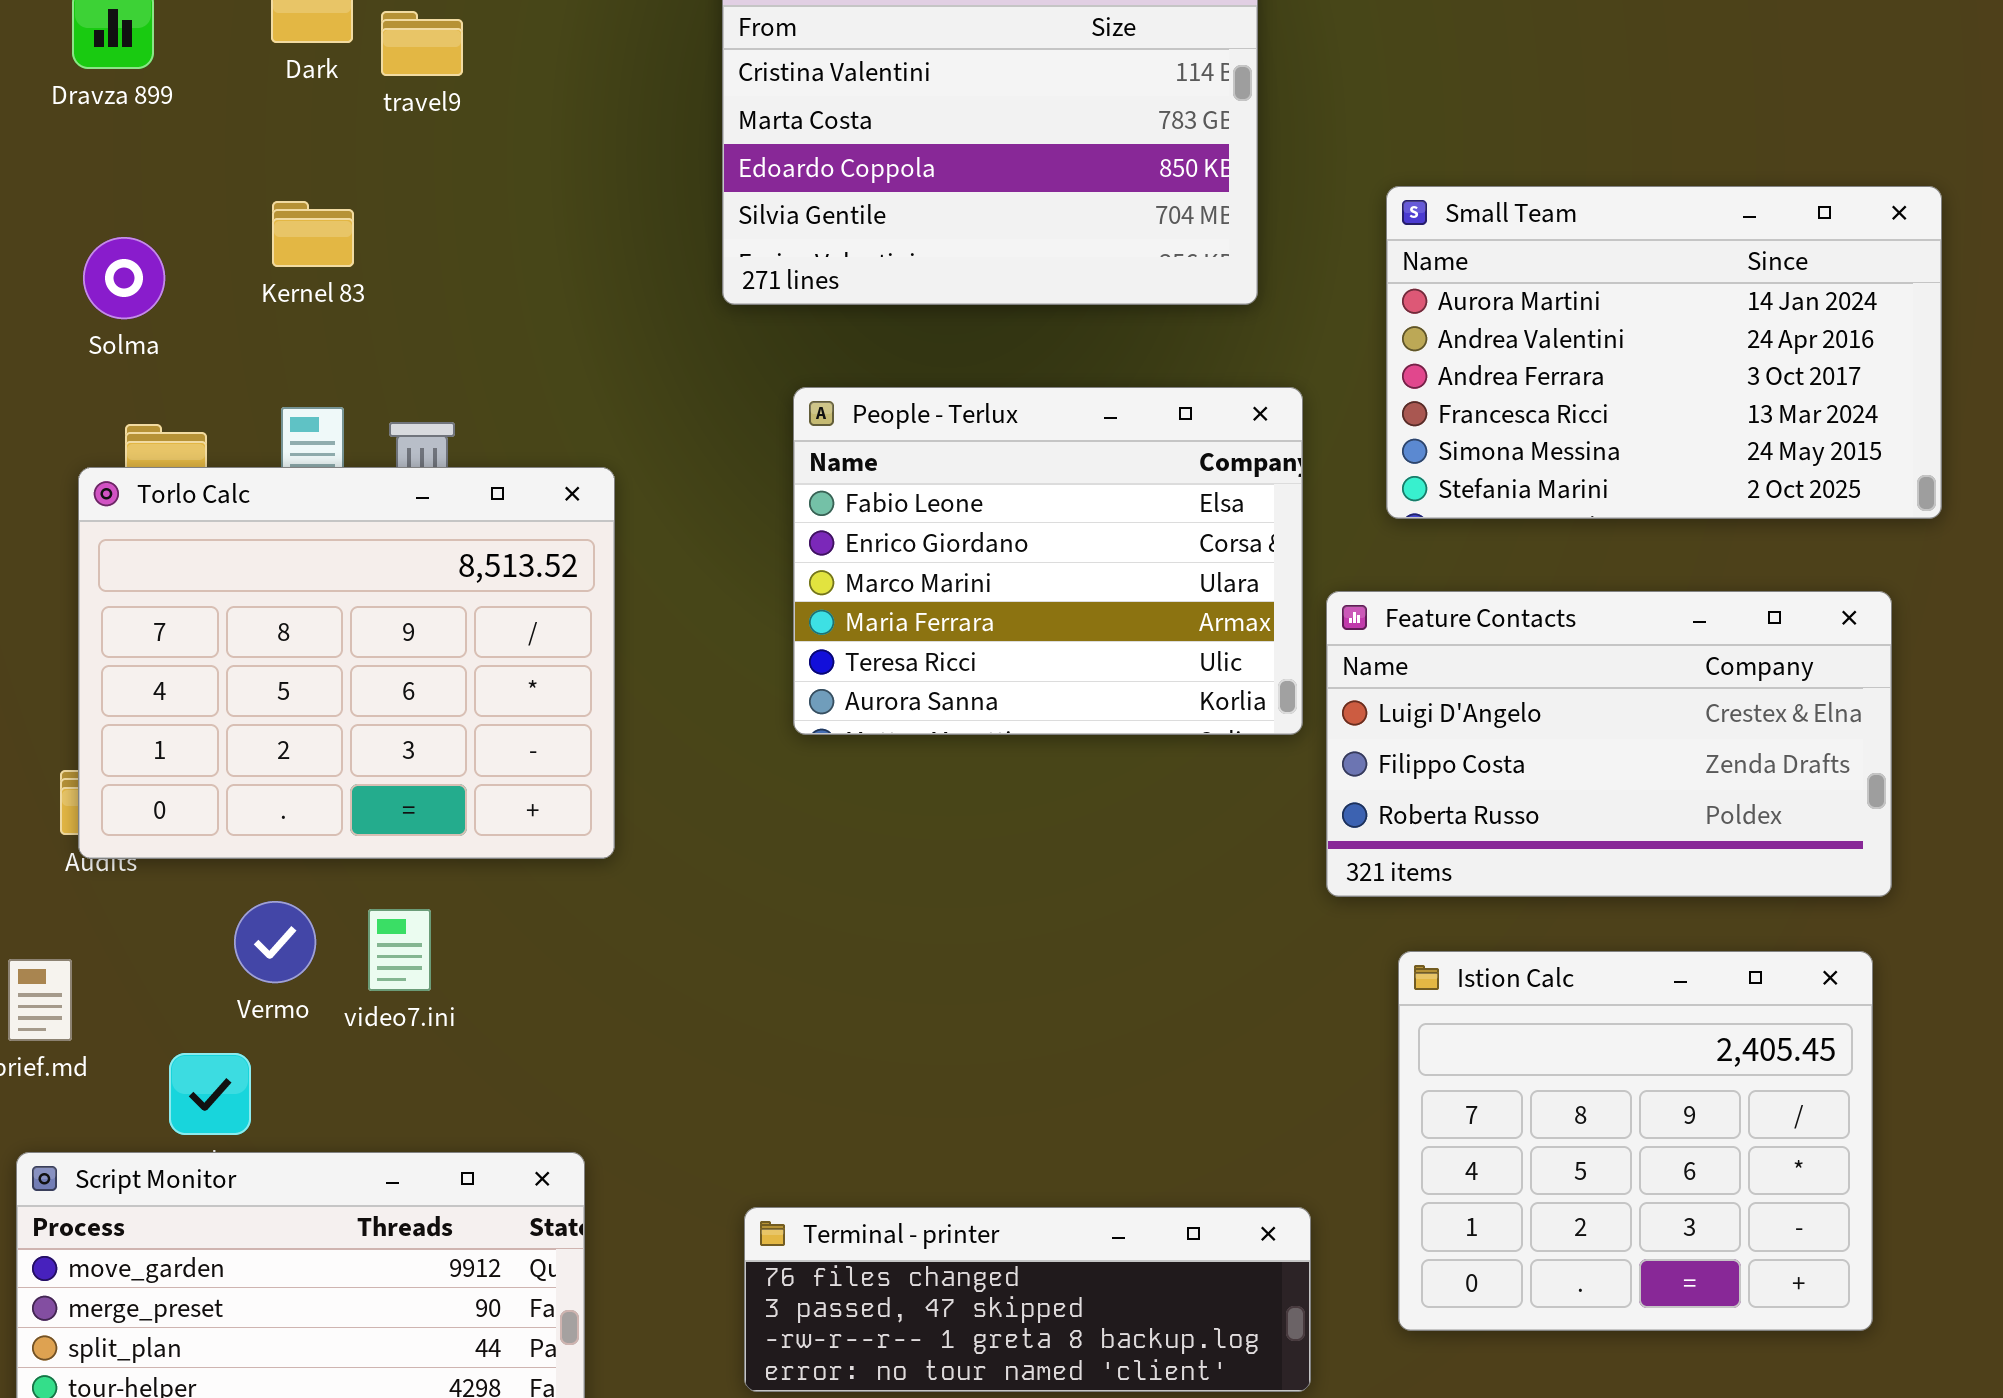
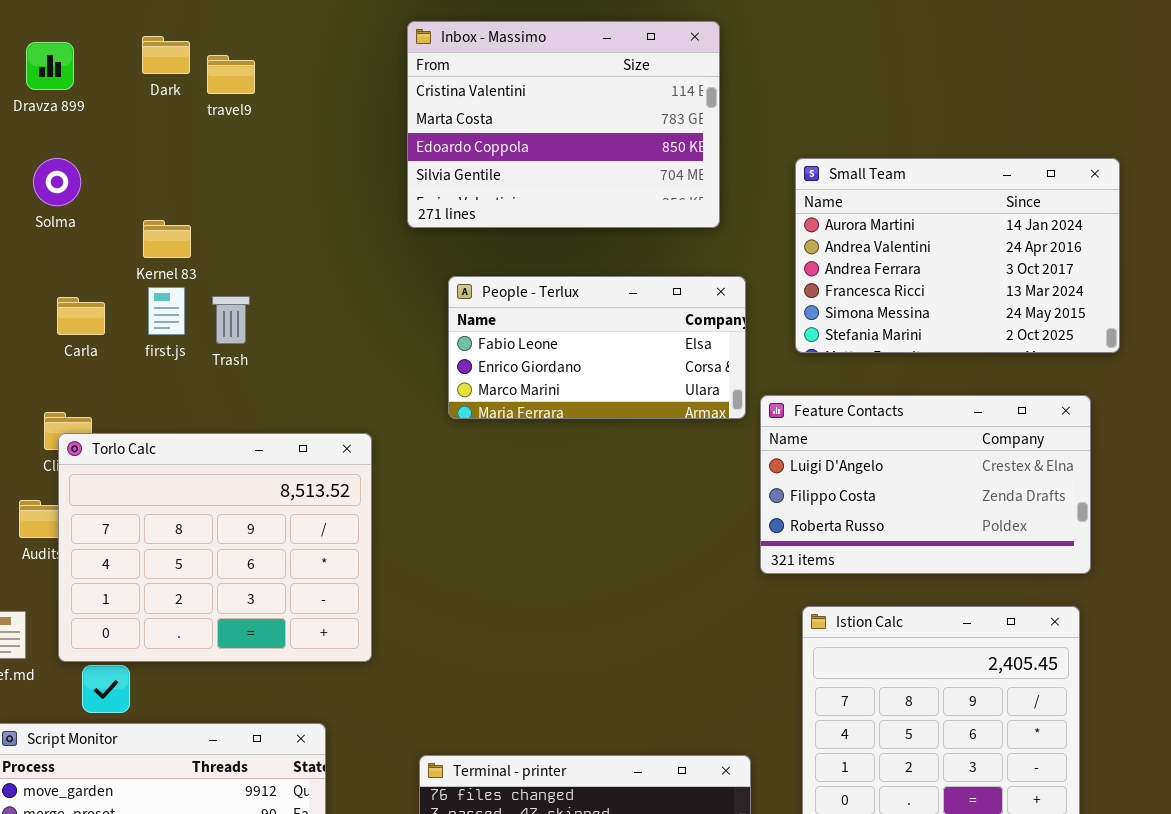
Kernel 83: [272,201,354,267] -> [143,220,191,258], moved
Solma: [83,237,165,319] -> [33,158,81,206], moved
People - Terlux: [793,387,1303,735] -> [448,276,746,419], resized
Torlo Calc: [78,467,615,859] -> [58,433,372,662], moved

